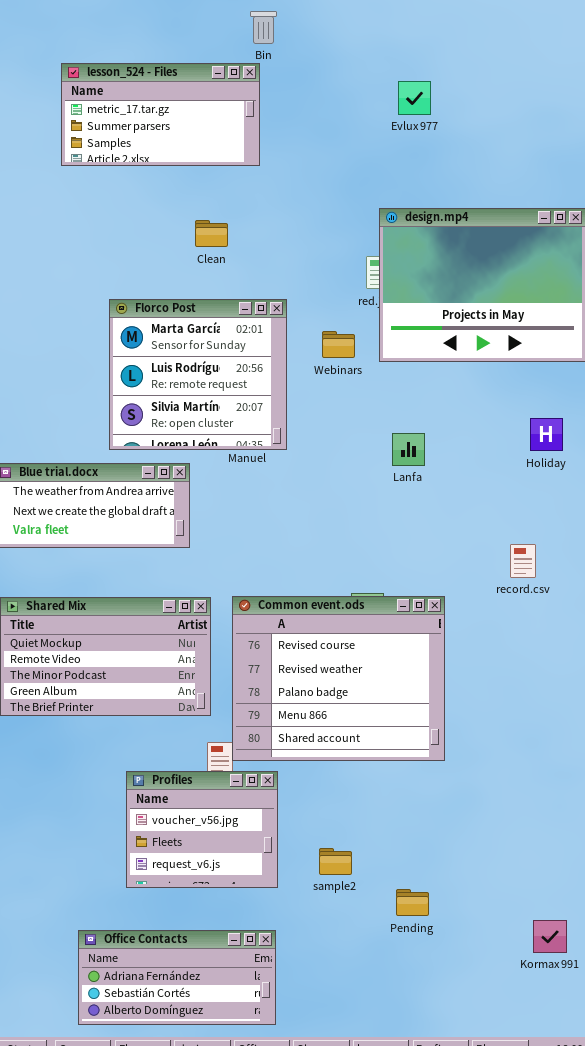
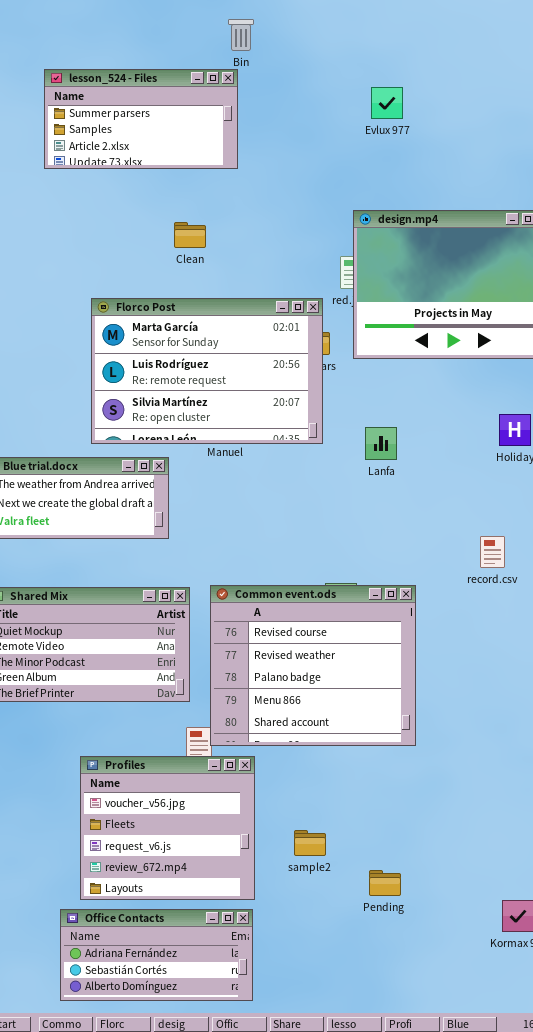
lesson_524 - Files: [61,63,260,166] -> [44,69,238,169], scrolled down 1 row
Florco Post: [109,299,287,450] -> [91,298,323,444], resized
Profiles: [126,771,278,888] -> [80,756,255,900], resized

